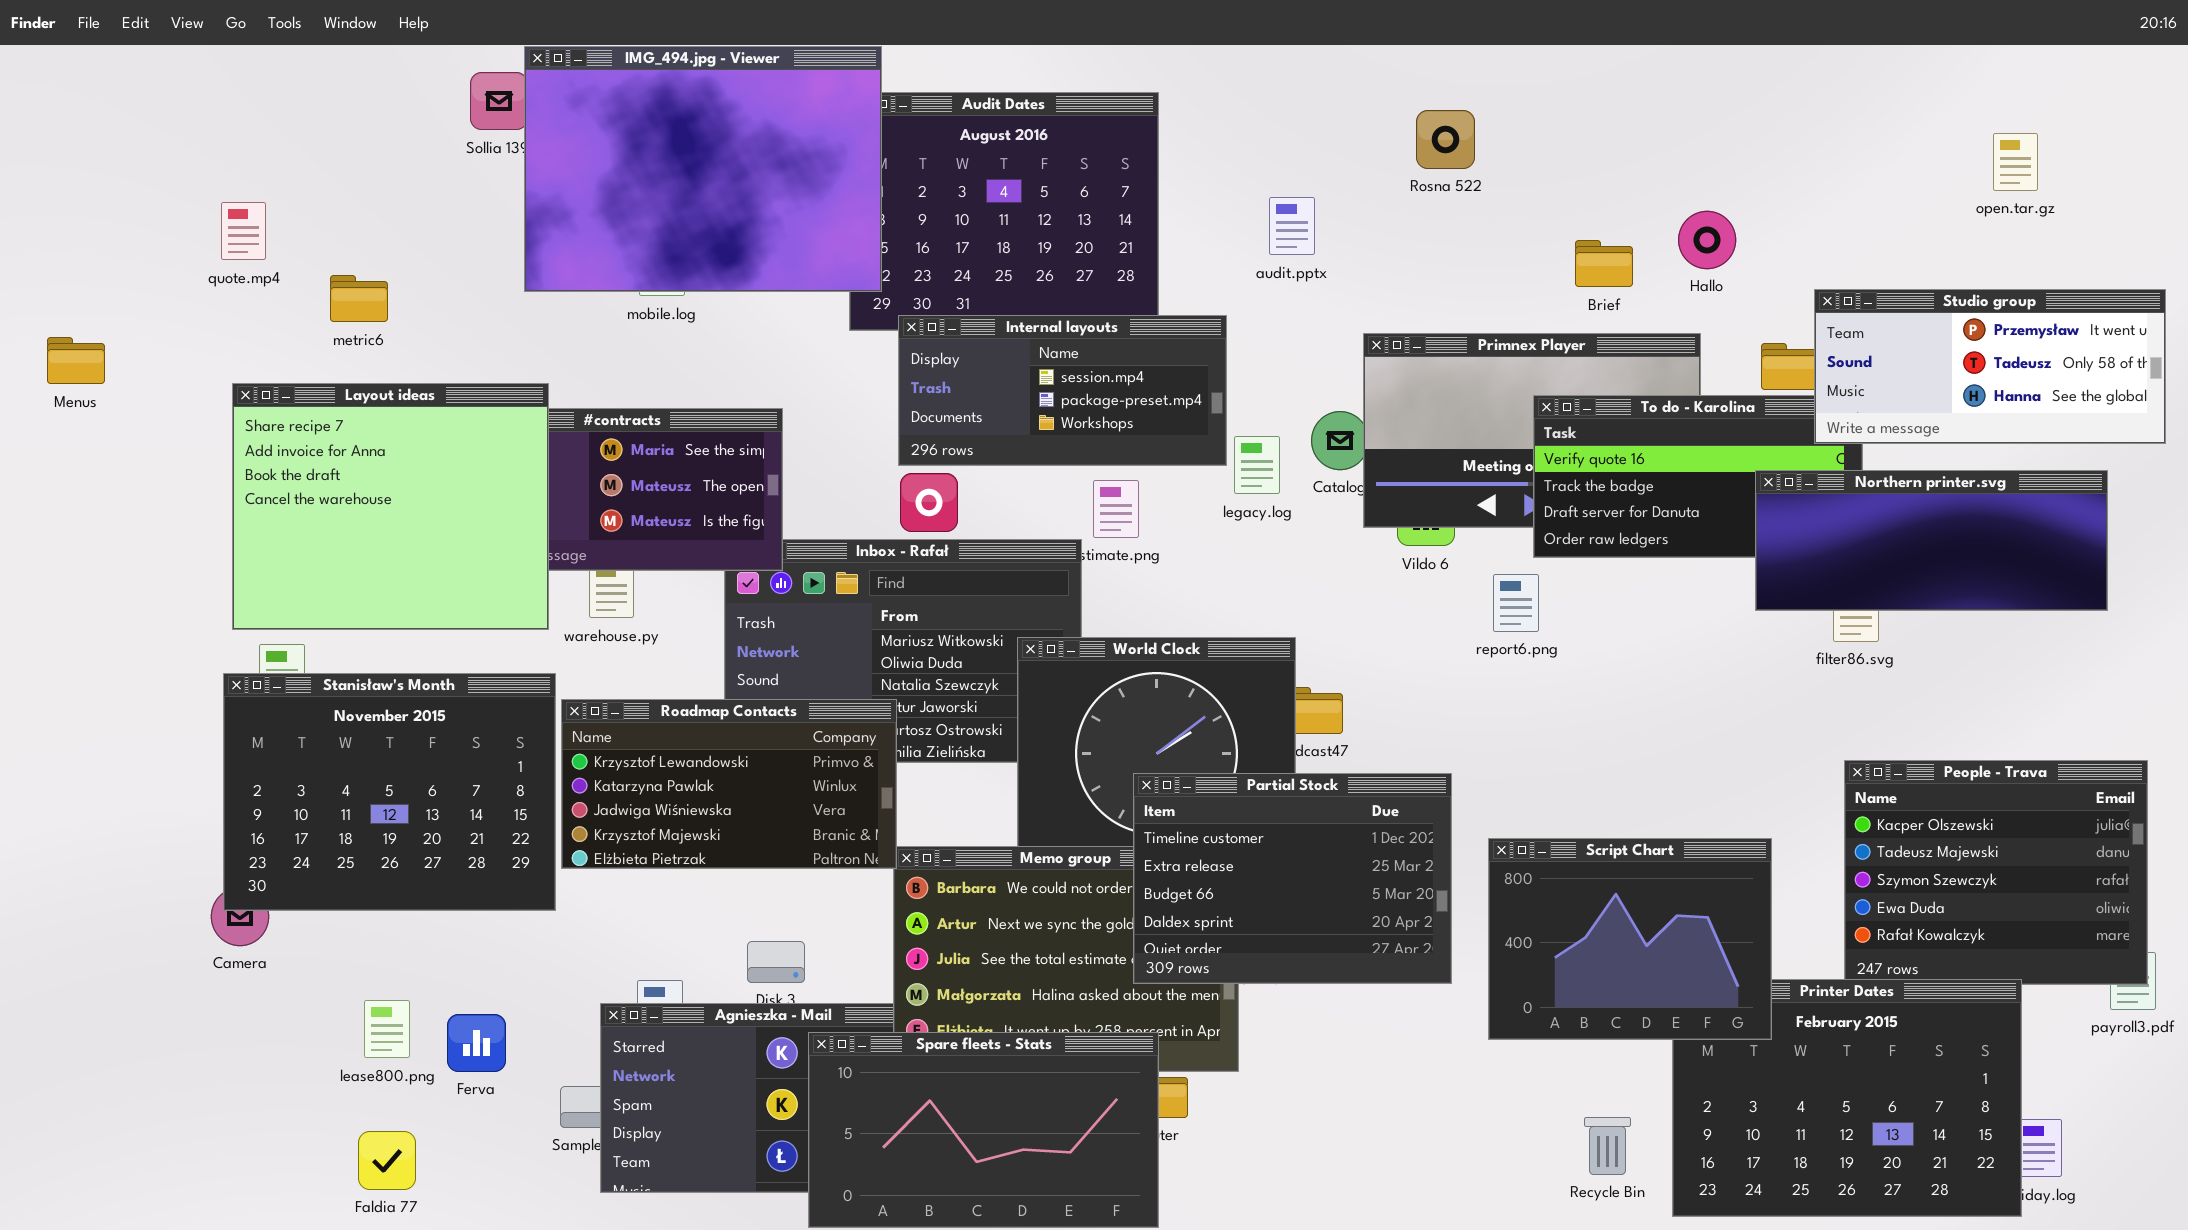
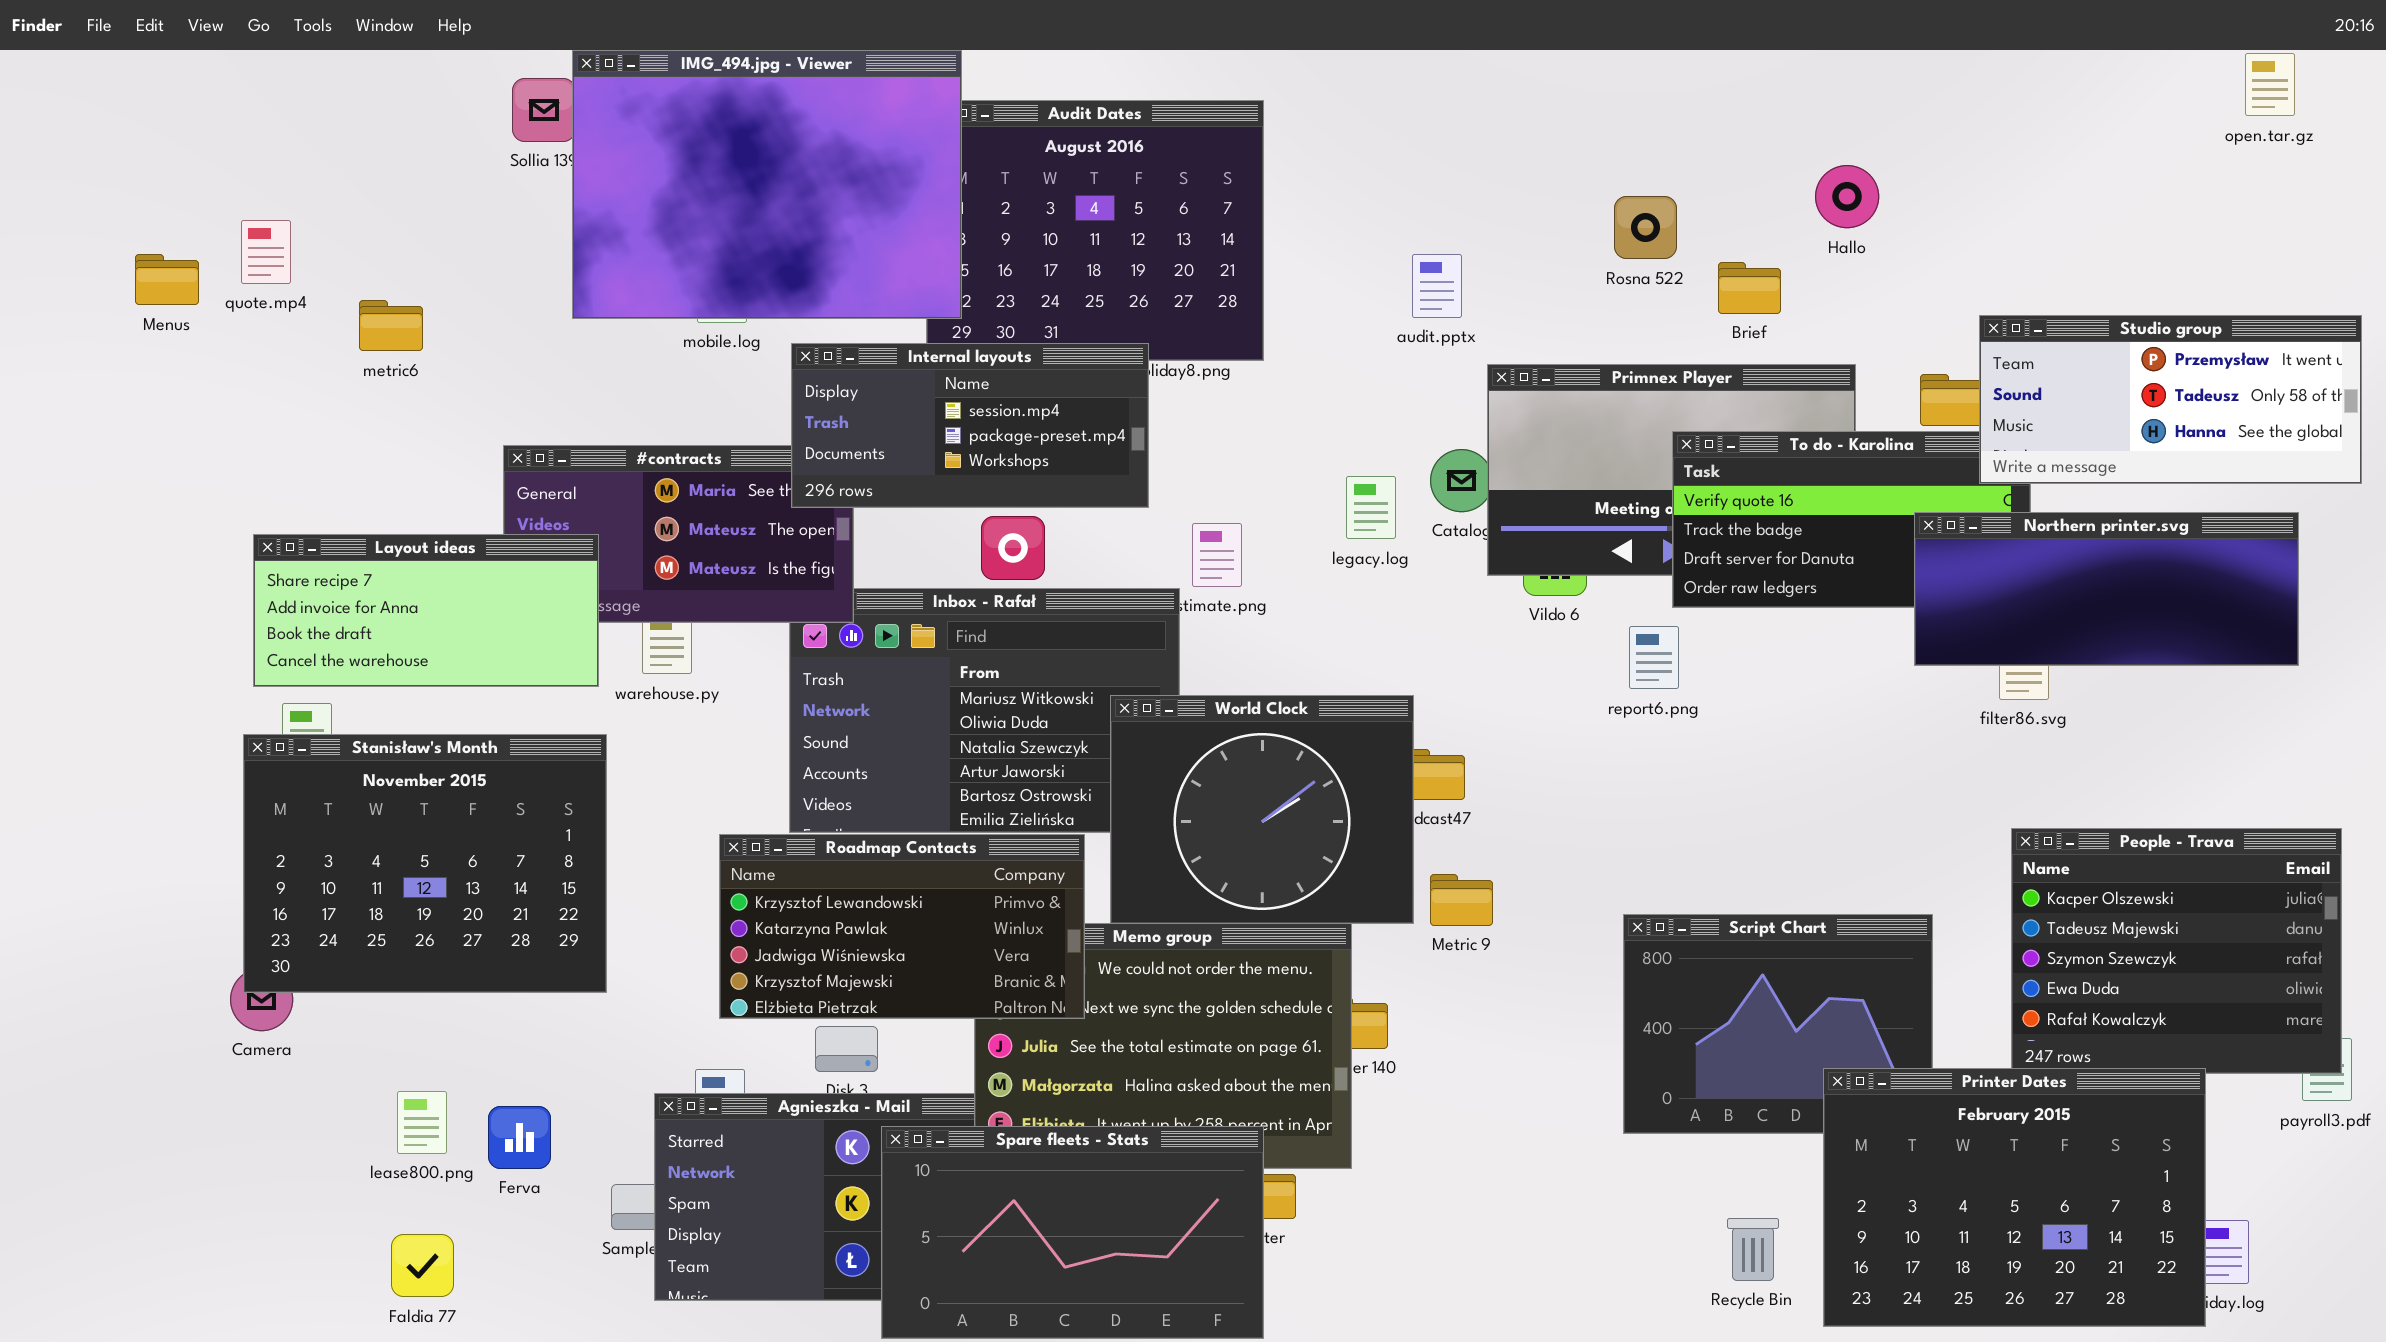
Rosna 522: [1416,110,1475,169] -> [1614,196,1677,259], moved
open.tar.gz: [1993,133,2038,191] -> [2245,53,2295,116], moved
audit.pptx: [1269,197,1315,255] -> [1412,254,1462,318], moved
Hallo: [1678,211,1736,269] -> [1815,165,1879,228], moved
Internal layouts: [898,315,1227,466] -> [791,343,1149,508], moved
Menus: [47,337,105,384] -> [135,254,199,305], moved
Layout ideas: [232,383,549,630] -> [253,534,599,687], resized
Roadmap Contacts: [561,699,897,869] -> [719,834,1085,1019], moved
Partial Stock: [1133,773,1452,984] -> none, closed
Printer Dates: [1672,979,2022,1217] -> [1823,1068,2206,1327], raised

